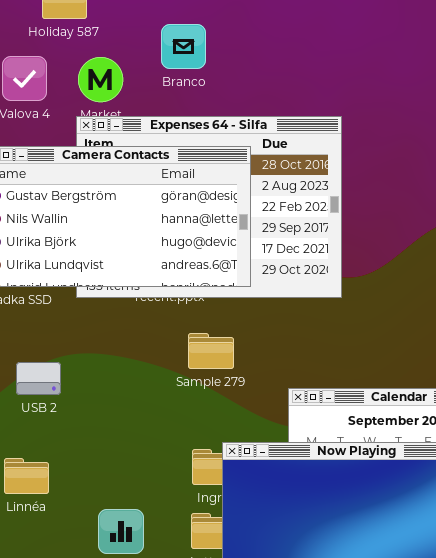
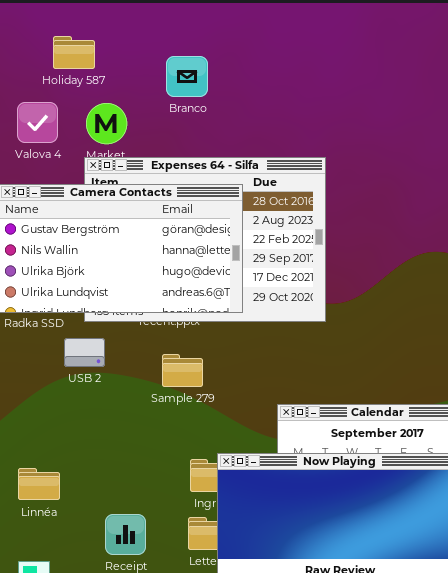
Branco: [161,24,206,69] -> [166,56,208,97], moved
Sample 279: [188,333,234,369] -> [162,354,203,387], moved
USB 2: [16,362,61,395] -> [64,338,105,367], moved

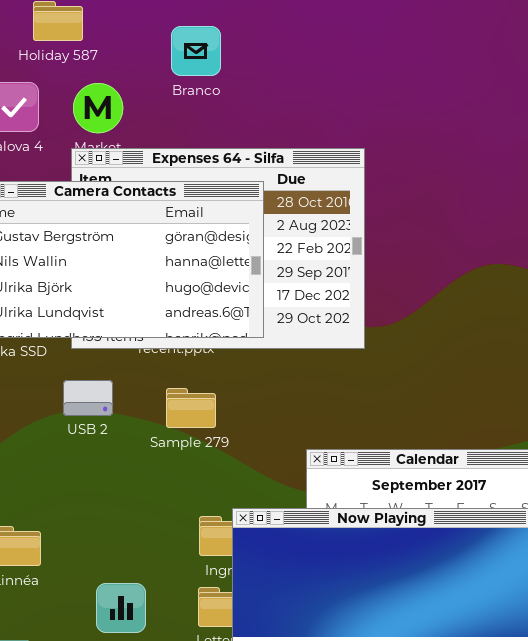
USB 2: [64,338,105,367] -> [63,380,113,416], moved

